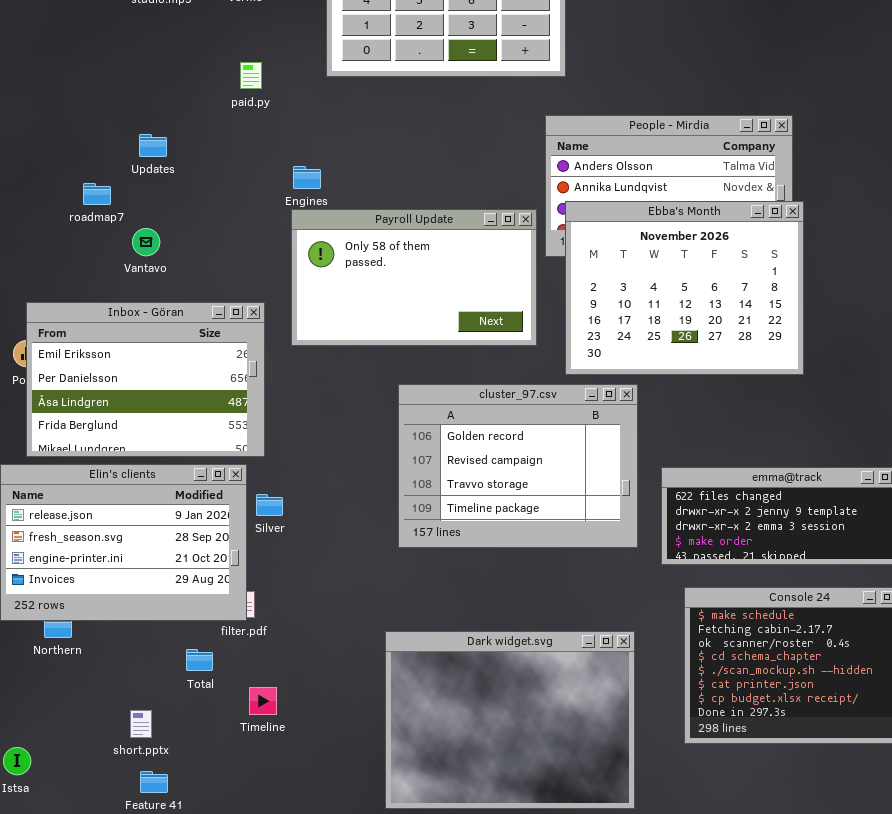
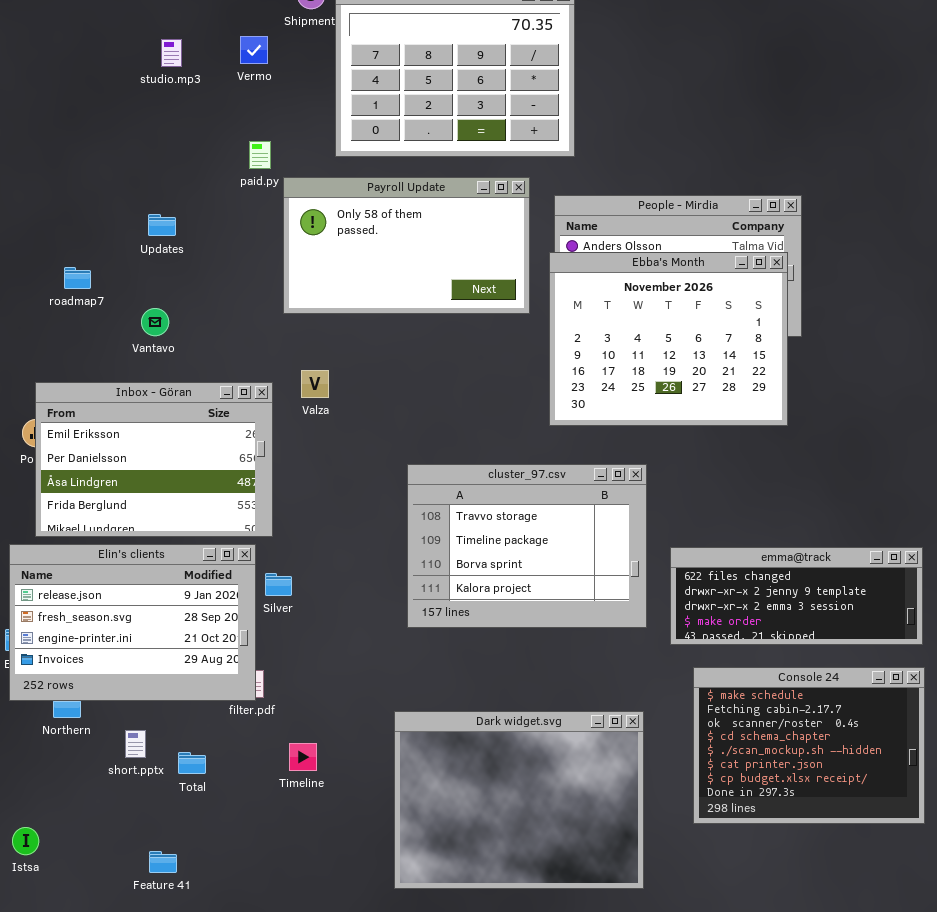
roadmap7: [83,183,111,205] -> [64,267,91,289], moved
Ebba's Month: [565,201,804,375] -> [549,252,788,426], moved
Payroll Update: [291,209,537,346] -> [283,177,530,314], moved
cluster_97.csv: [398,384,638,548] -> [407,464,647,628], scrolled down 2 rows
Total: [186,649,213,671] -> [178,752,206,774], moved
Timeline: [249,687,277,715] -> [289,743,317,771], moved
short.pptx: [130,710,152,738] -> [125,730,146,758], moved

